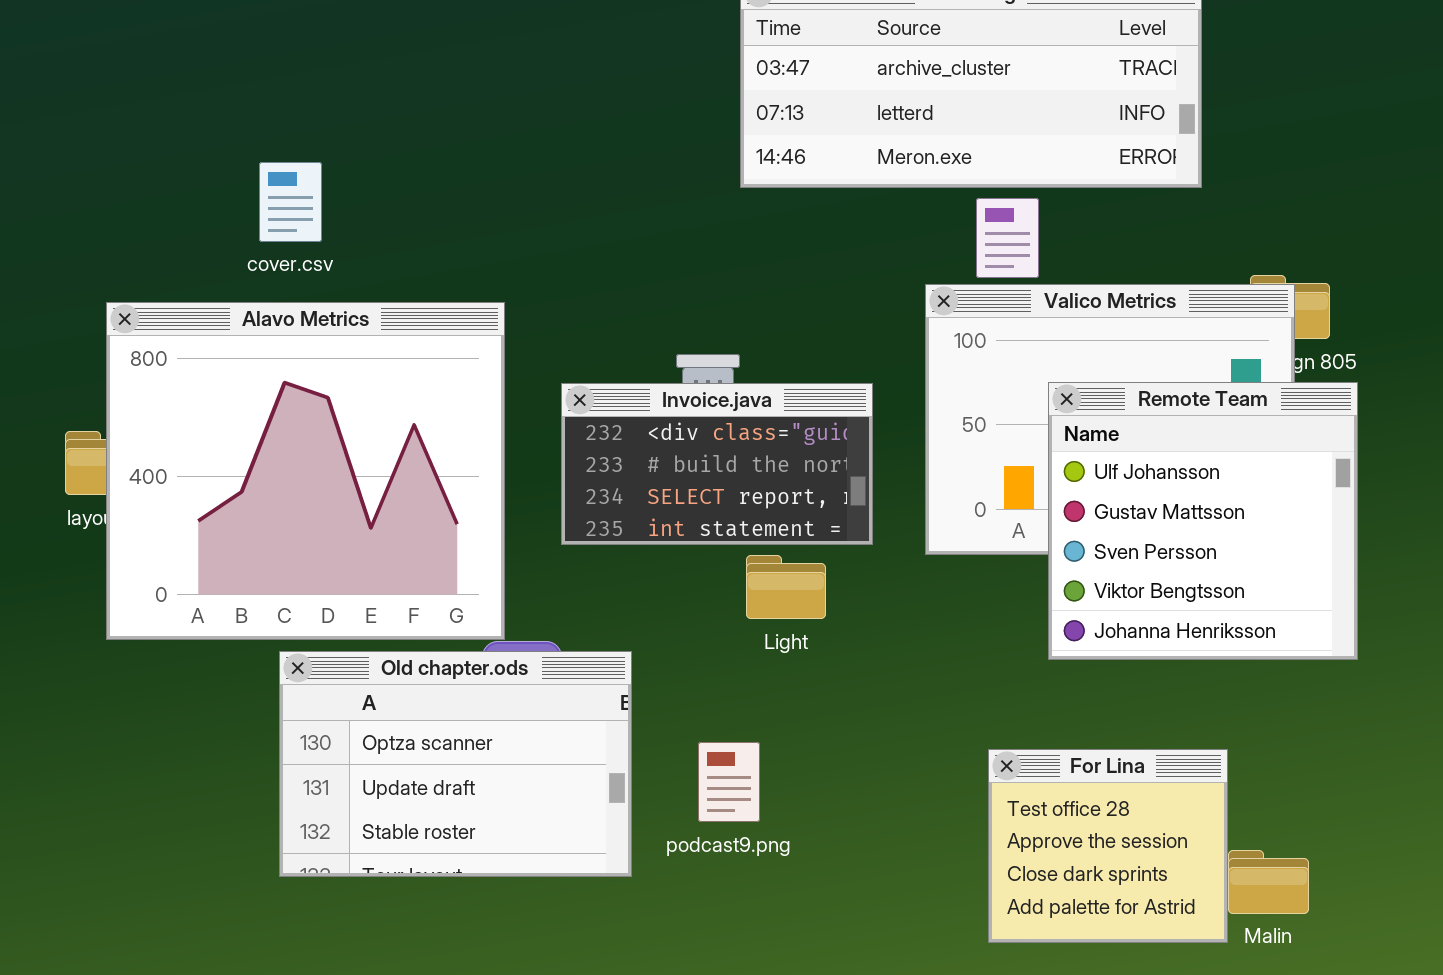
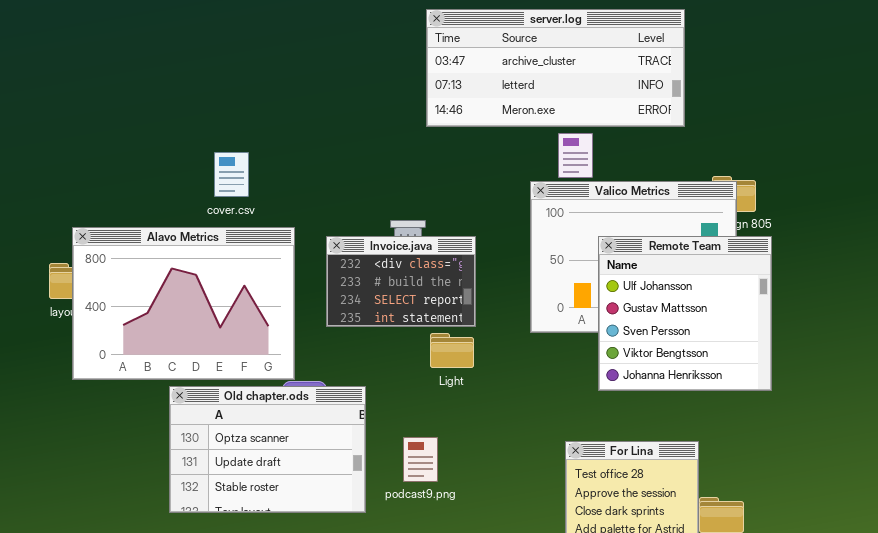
cover.csv: [259,162,322,242] -> [214,152,249,197], moved
Alavo Metrics: [106,302,505,640] -> [72,227,295,380], resized
Invoice.java: [561,383,873,545] -> [326,236,476,327], resized

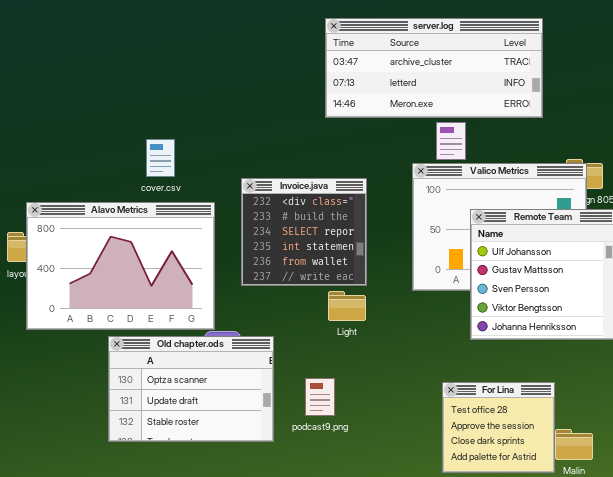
Invoice.java: [326,236,476,327] -> [241,178,367,286], resized

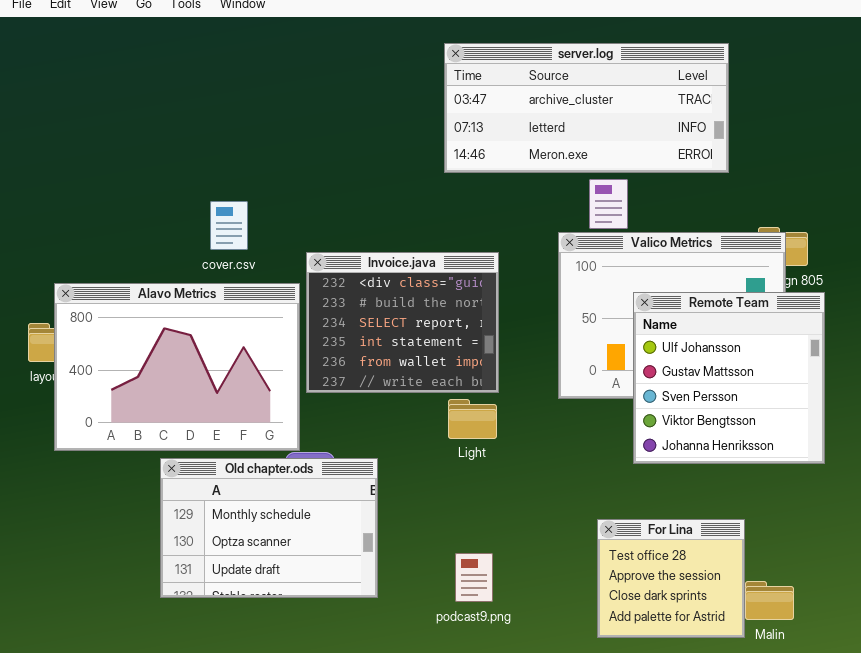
Invoice.java: [241,178,367,286] -> [306,252,499,393], resized
Old chapter.ods: [108,336,274,442] -> [160,458,378,598], scrolled up 1 row
podcast9.png: [305,378,335,416] -> [455,553,493,602], moved

